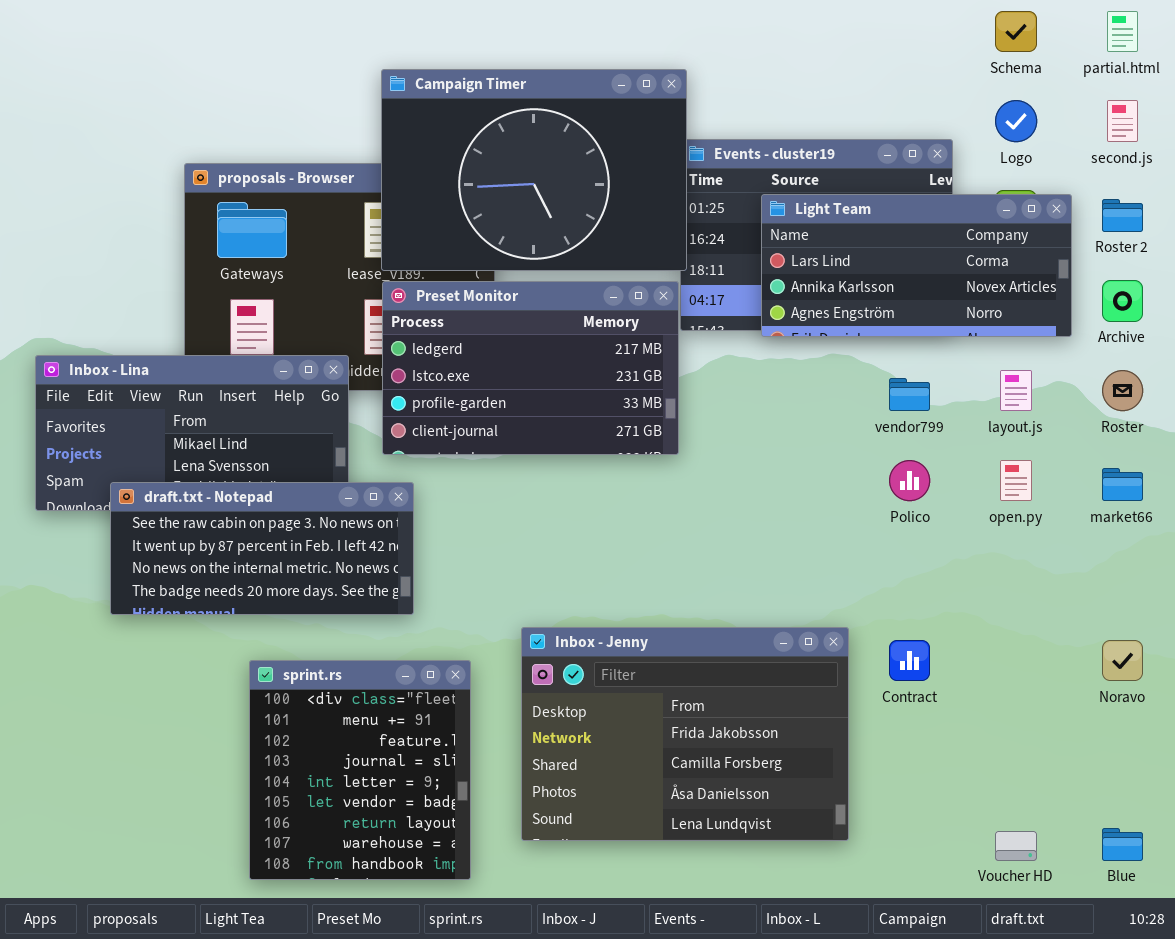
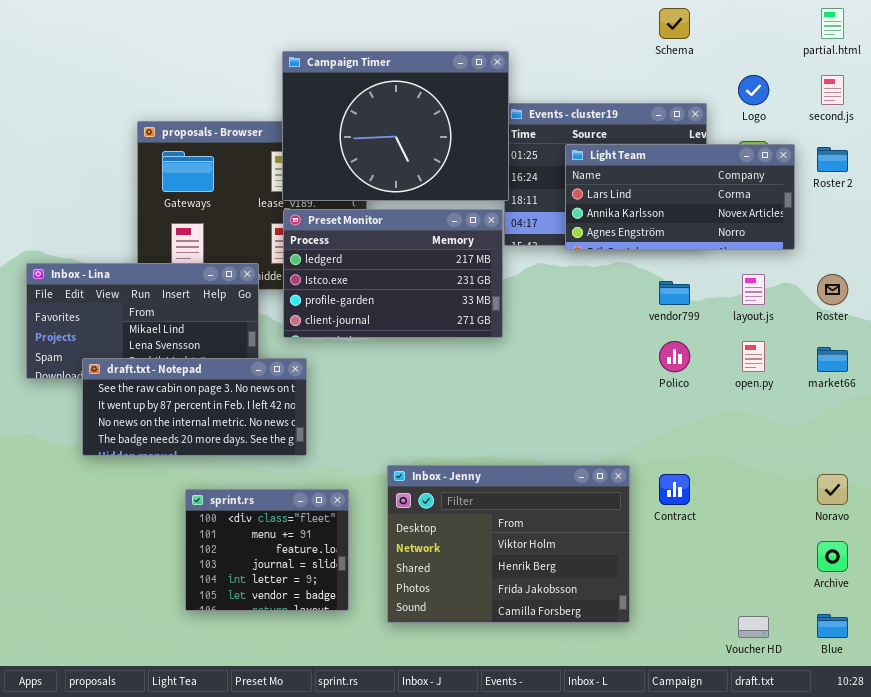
Schema: [995,11,1037,52] -> [659,8,690,39], moved
Archive: [1102,280,1143,322] -> [817,541,848,572], moved
Inbox - Jenny: [521,627,849,841] -> [387,465,630,623], scrolled up 2 rows
sprint.rs: [249,660,471,880] -> [185,489,349,611], resized

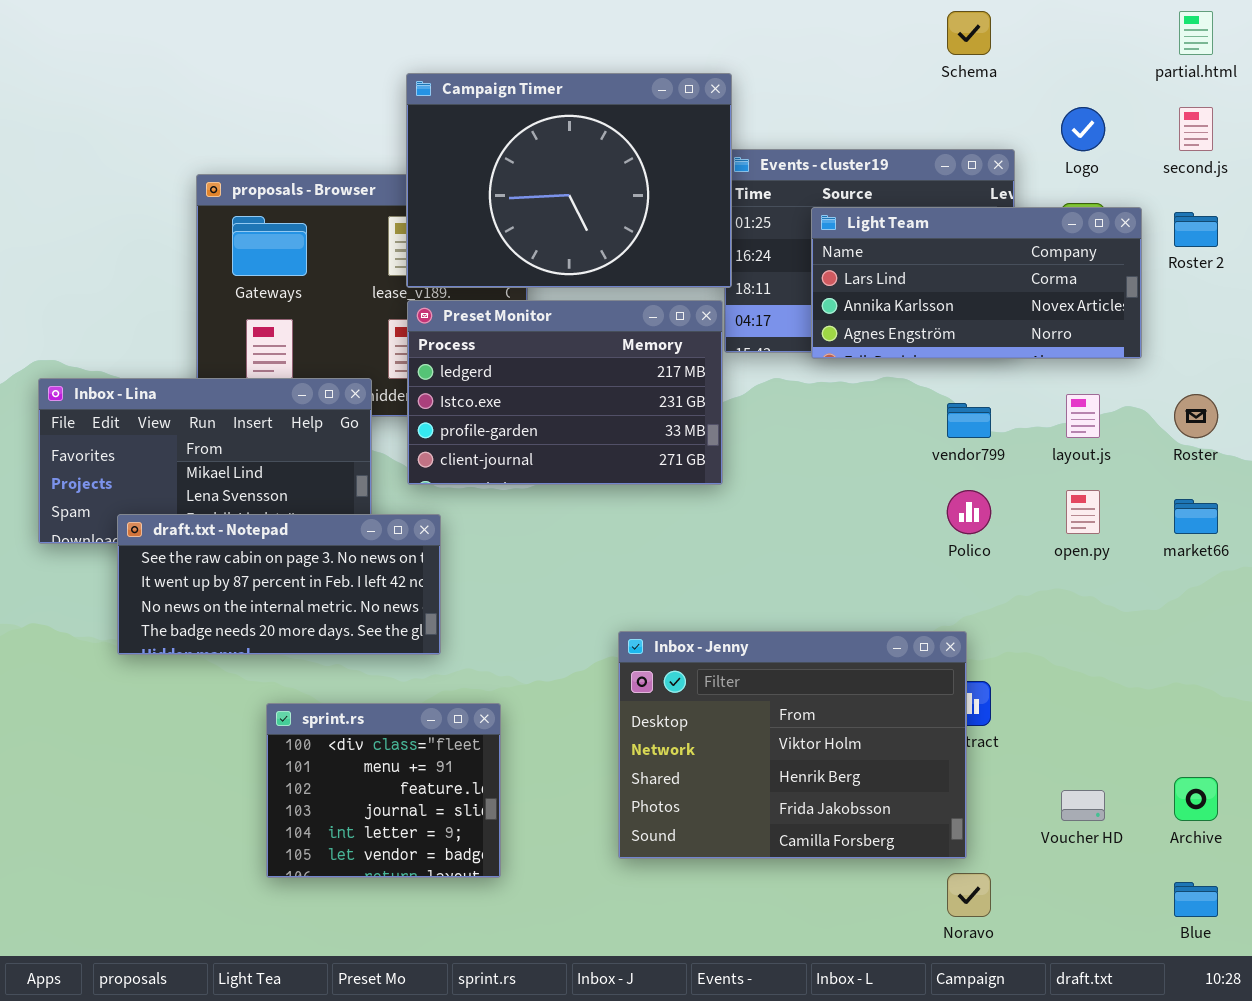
Inbox - Jenny: [387,465,630,623] -> [618,631,967,859], moved
Noravo: [817,474,848,505] -> [947,873,991,917], moved
Voucher HD: [738,616,769,638] -> [1061,790,1105,821], moved

